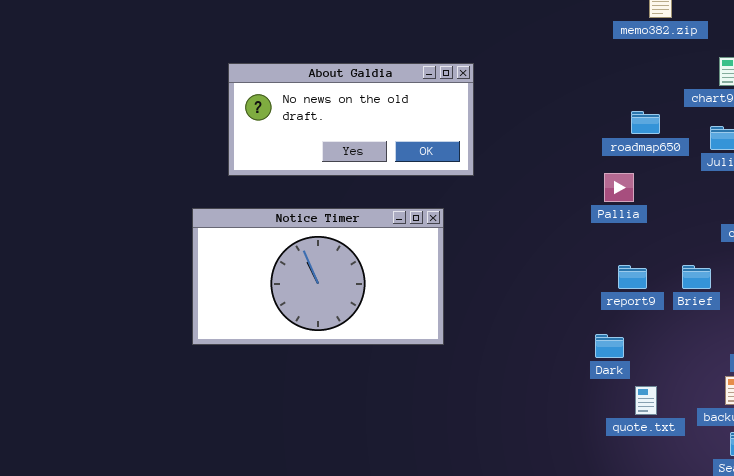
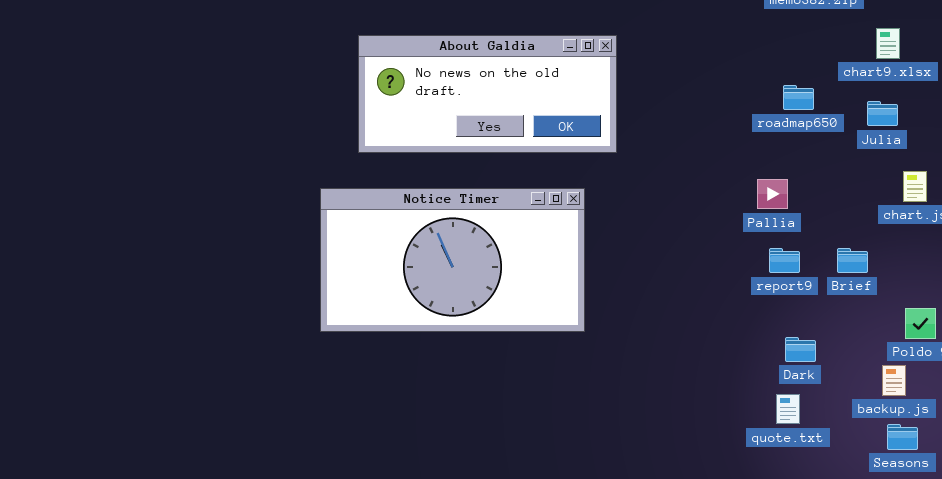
Pallia: [604,173,634,202] -> [757,179,788,209], moved
Dark: [595,334,624,358] -> [785,337,816,362], moved
quote.txt: [635,386,657,415] -> [776,394,800,424], moved

